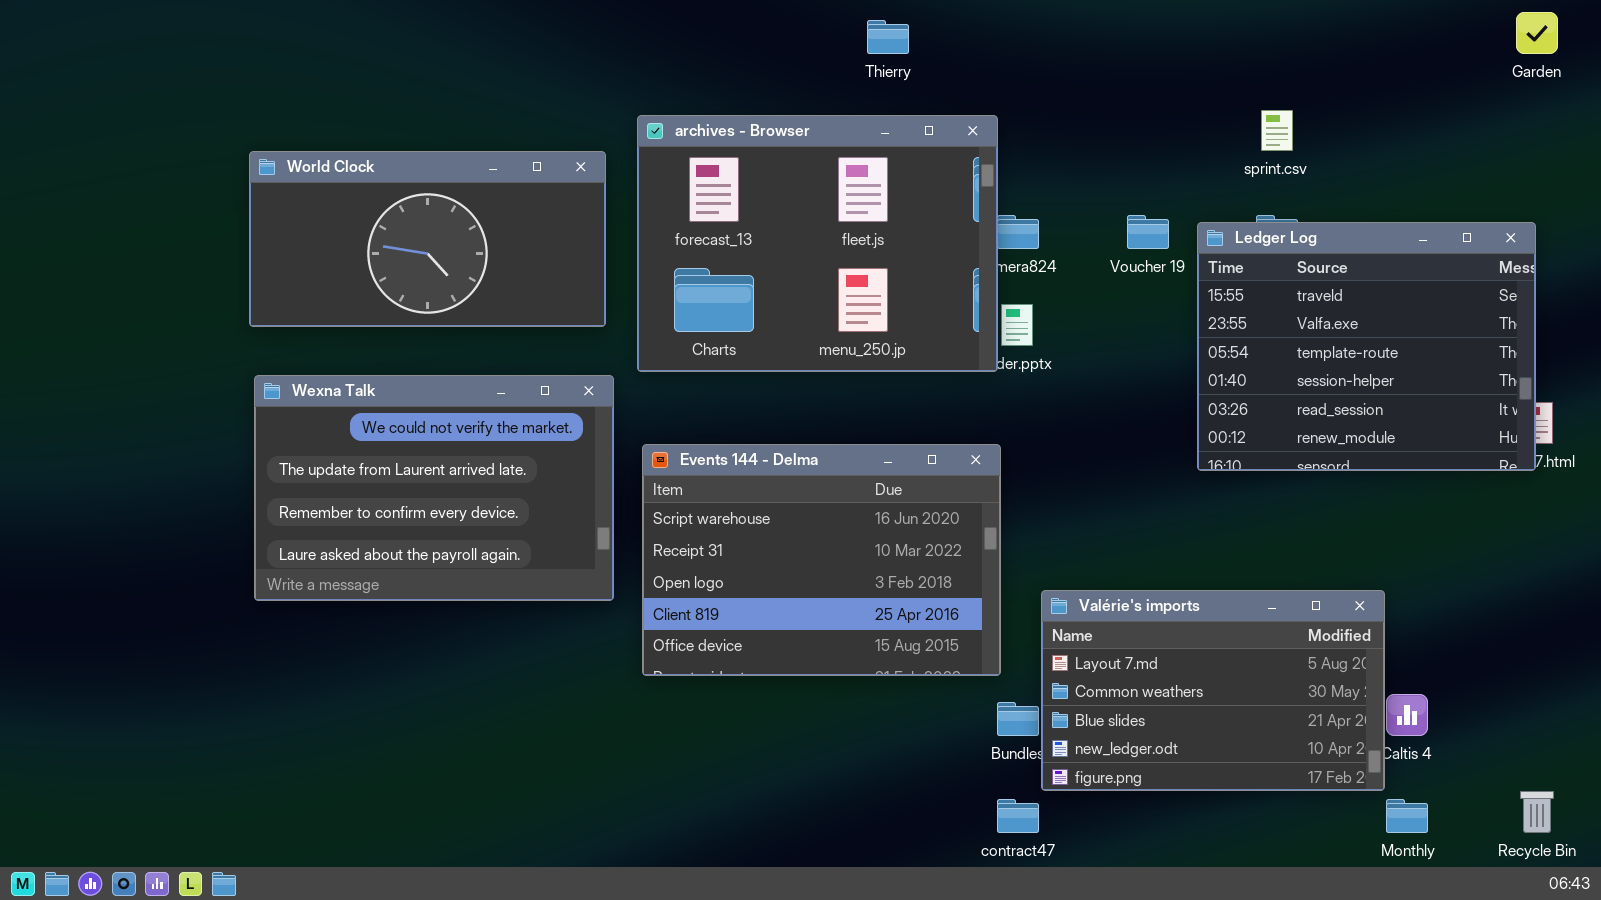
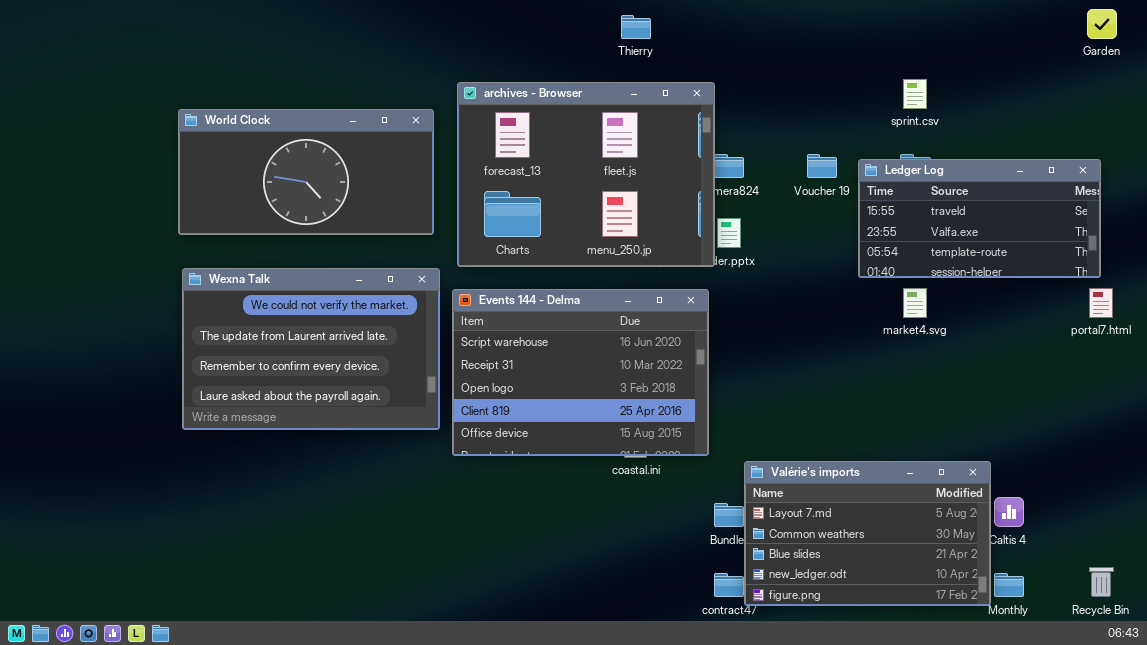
Ledger Log: [1197,222,1536,471] -> [858,159,1101,278], resized
Events 144 - Delma: [642,444,1001,676] -> [452,289,709,456], moved
Valérie's imports: [1041,590,1385,791] -> [744,461,991,606], moved

